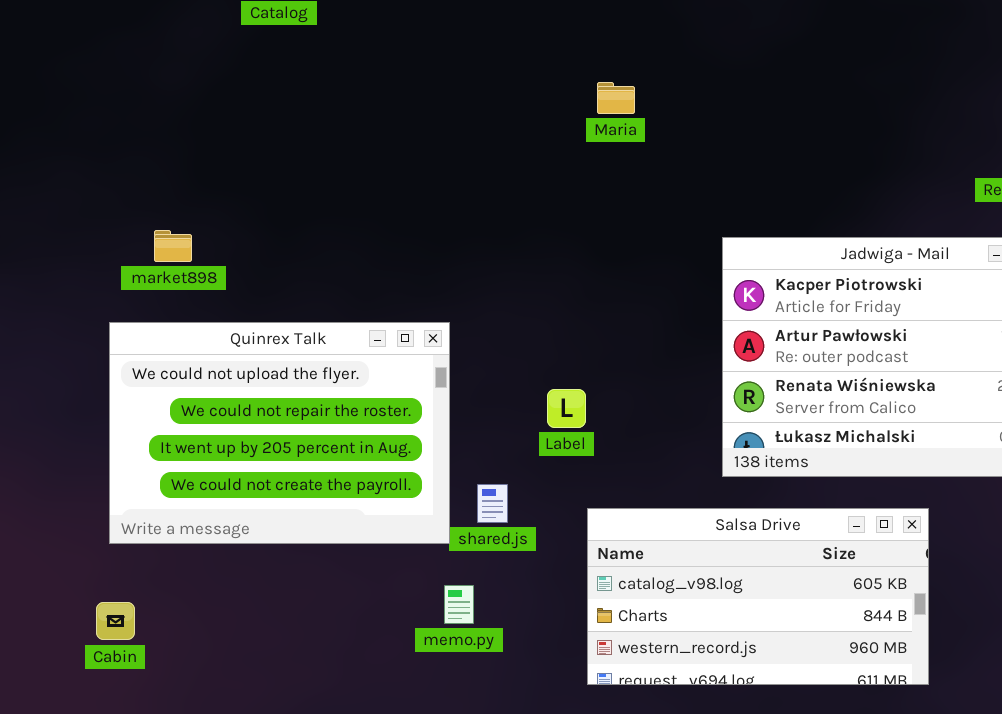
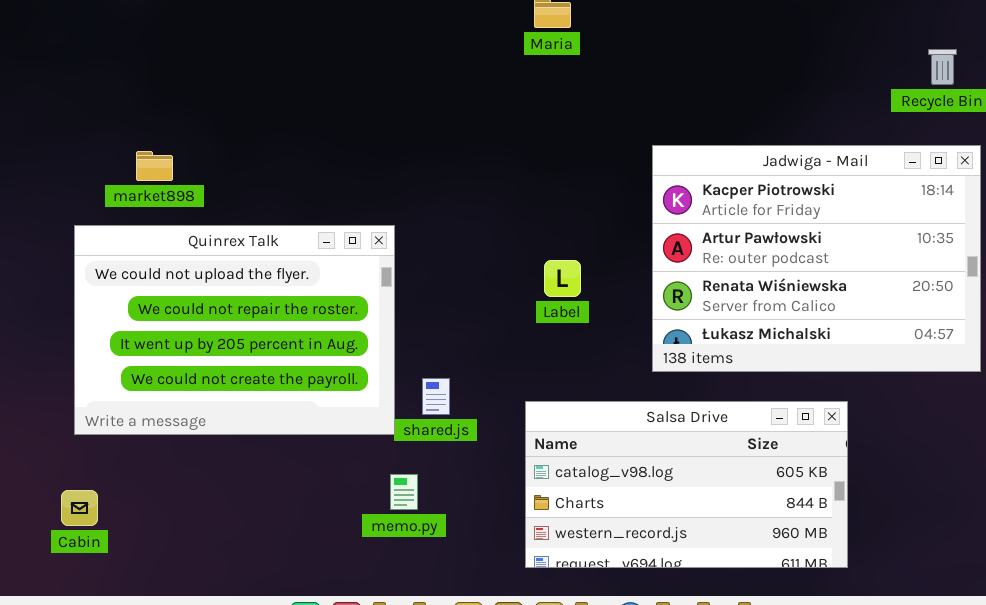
market898: [154,230,192,262] -> [136,151,173,181], moved
Label: [547,389,586,428] -> [544,260,581,297], moved

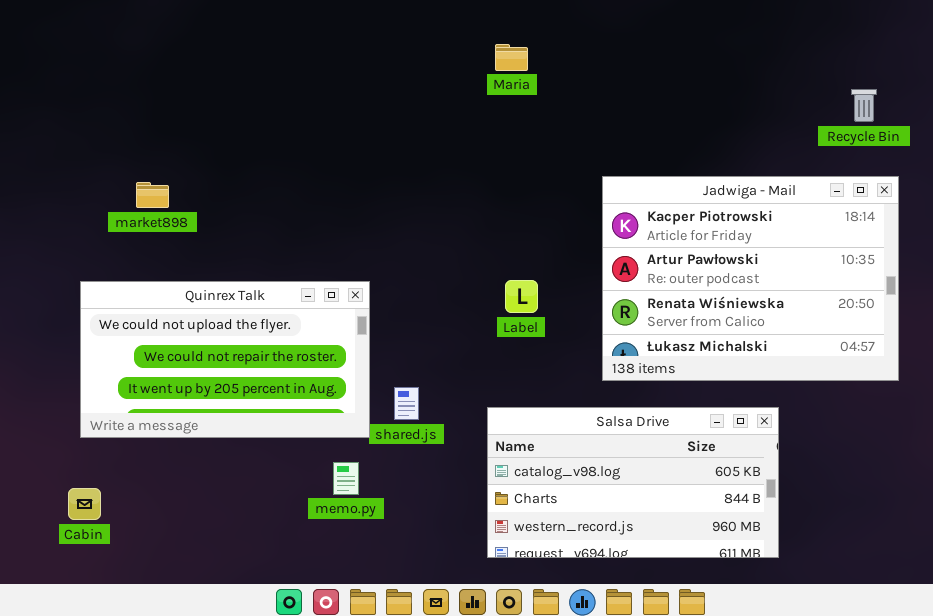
Quinrex Talk: [74,225,395,435] -> [80,281,370,438], resized
memo.py: [390,474,418,510] -> [333,462,359,495], moved

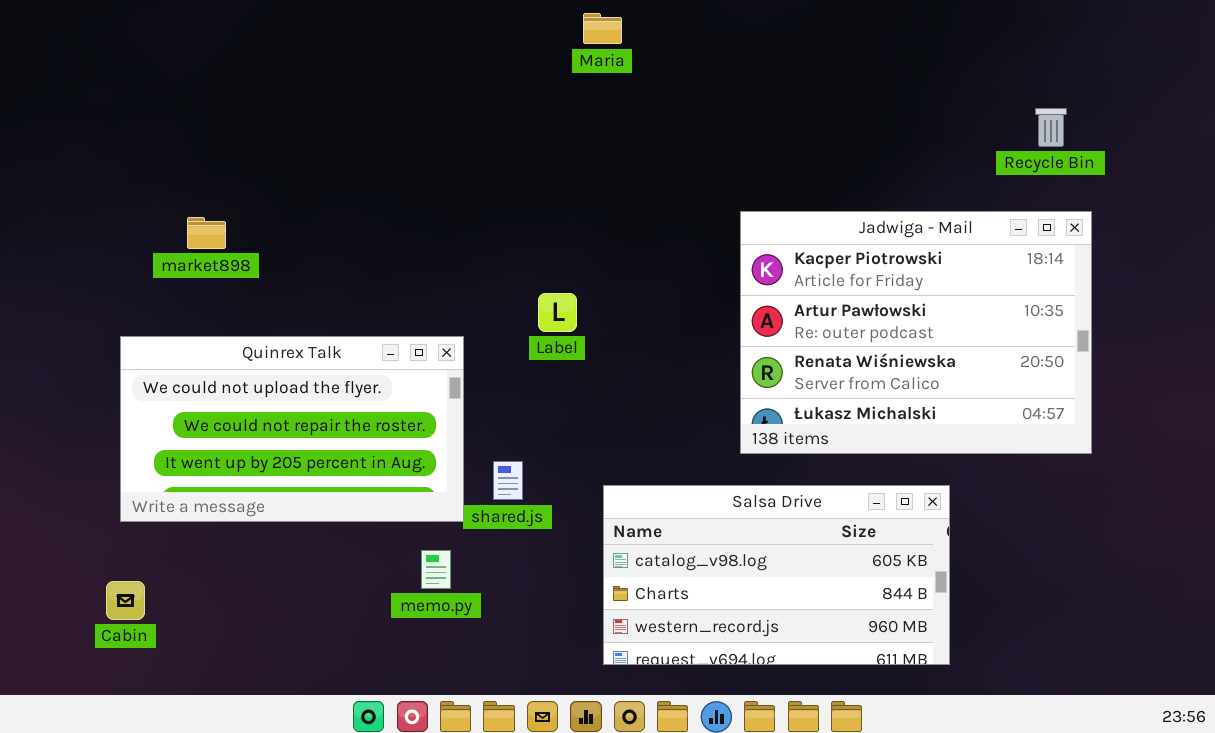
Maria: [495,44,528,71] -> [583,13,622,44], moved
Label: [505,280,538,313] -> [538,293,577,332], moved

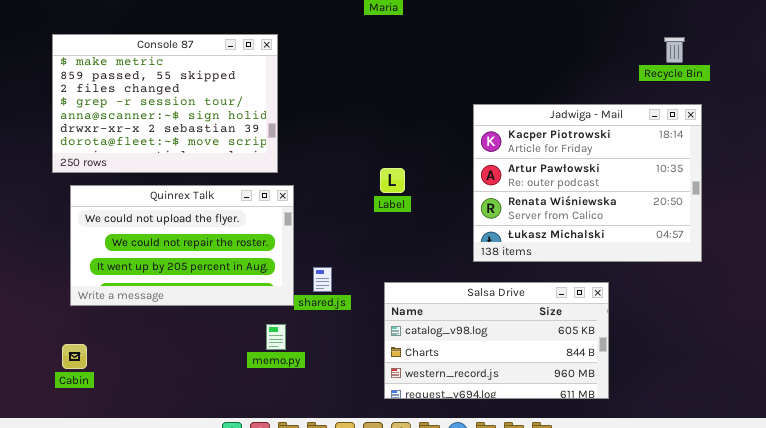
Console 87: none -> [52,34,278,173], opened
Label: [538,293,577,332] -> [380,168,405,193], moved

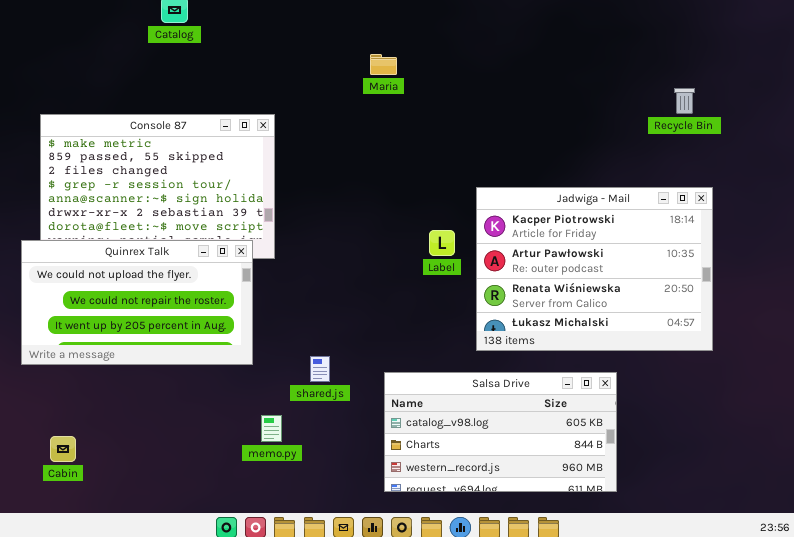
Recycle Bin: [664,37,685,63] -> [674,88,695,114], moved
Label: [380,168,405,193] -> [429,230,455,256], moved
Quinrex Talk: [70,185,294,306] -> [21,240,253,365], moved

